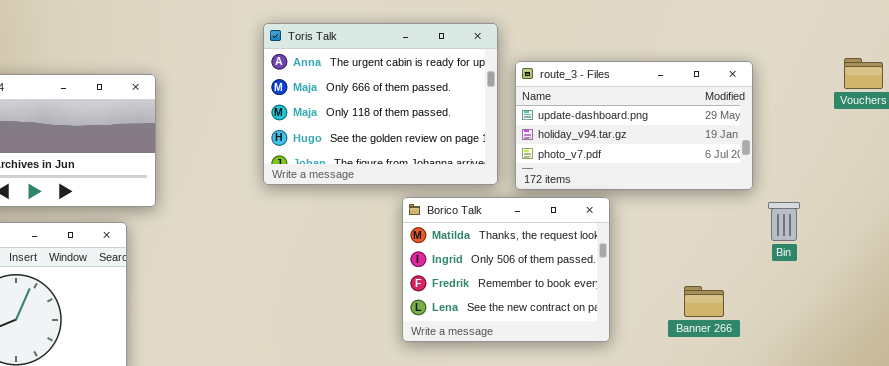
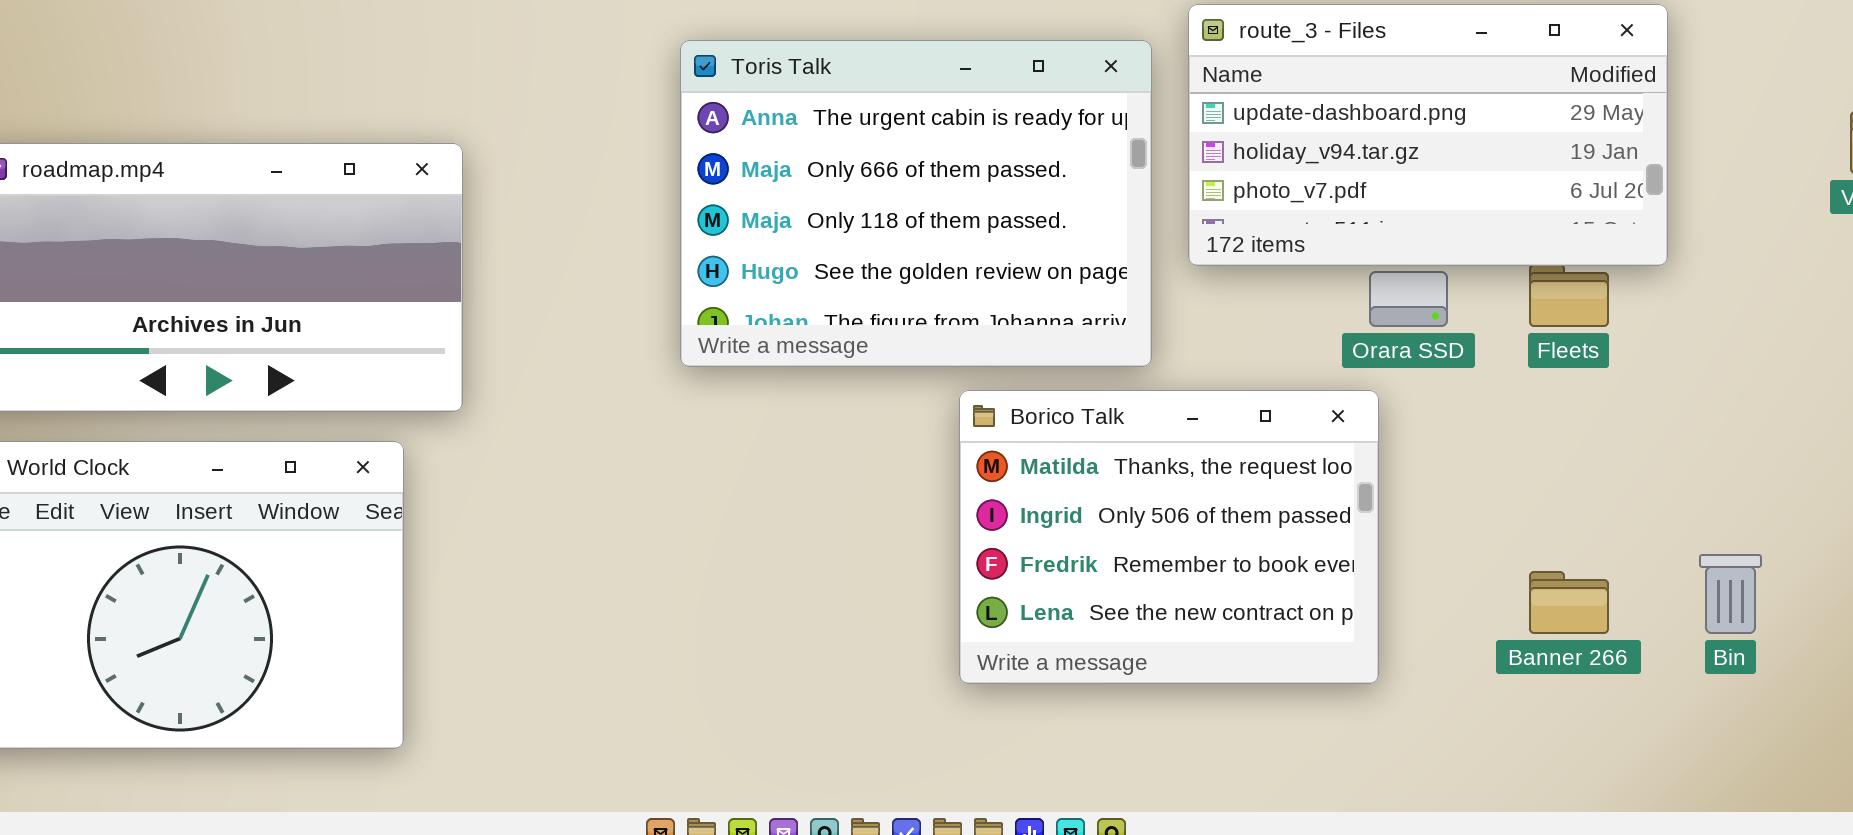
route_3 - Files: [515,61,753,190] -> [1188,4,1668,266], moved
Bin: [768,202,800,241] -> [1699,554,1762,634], moved

